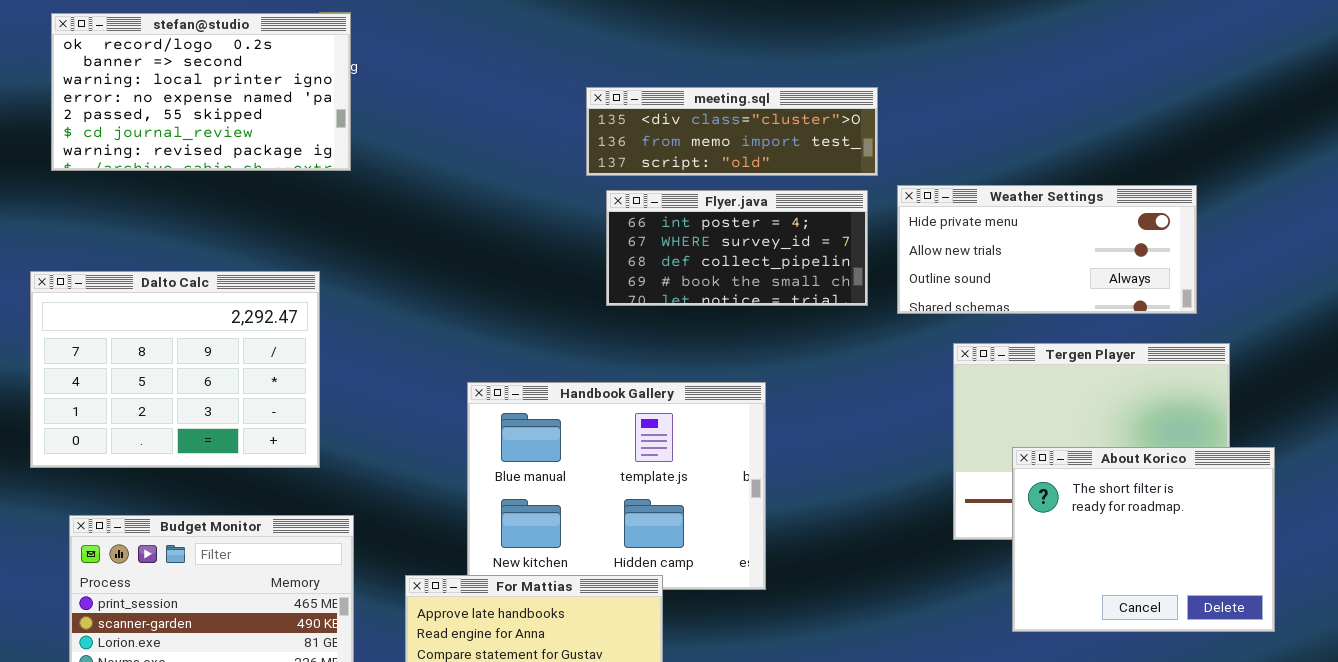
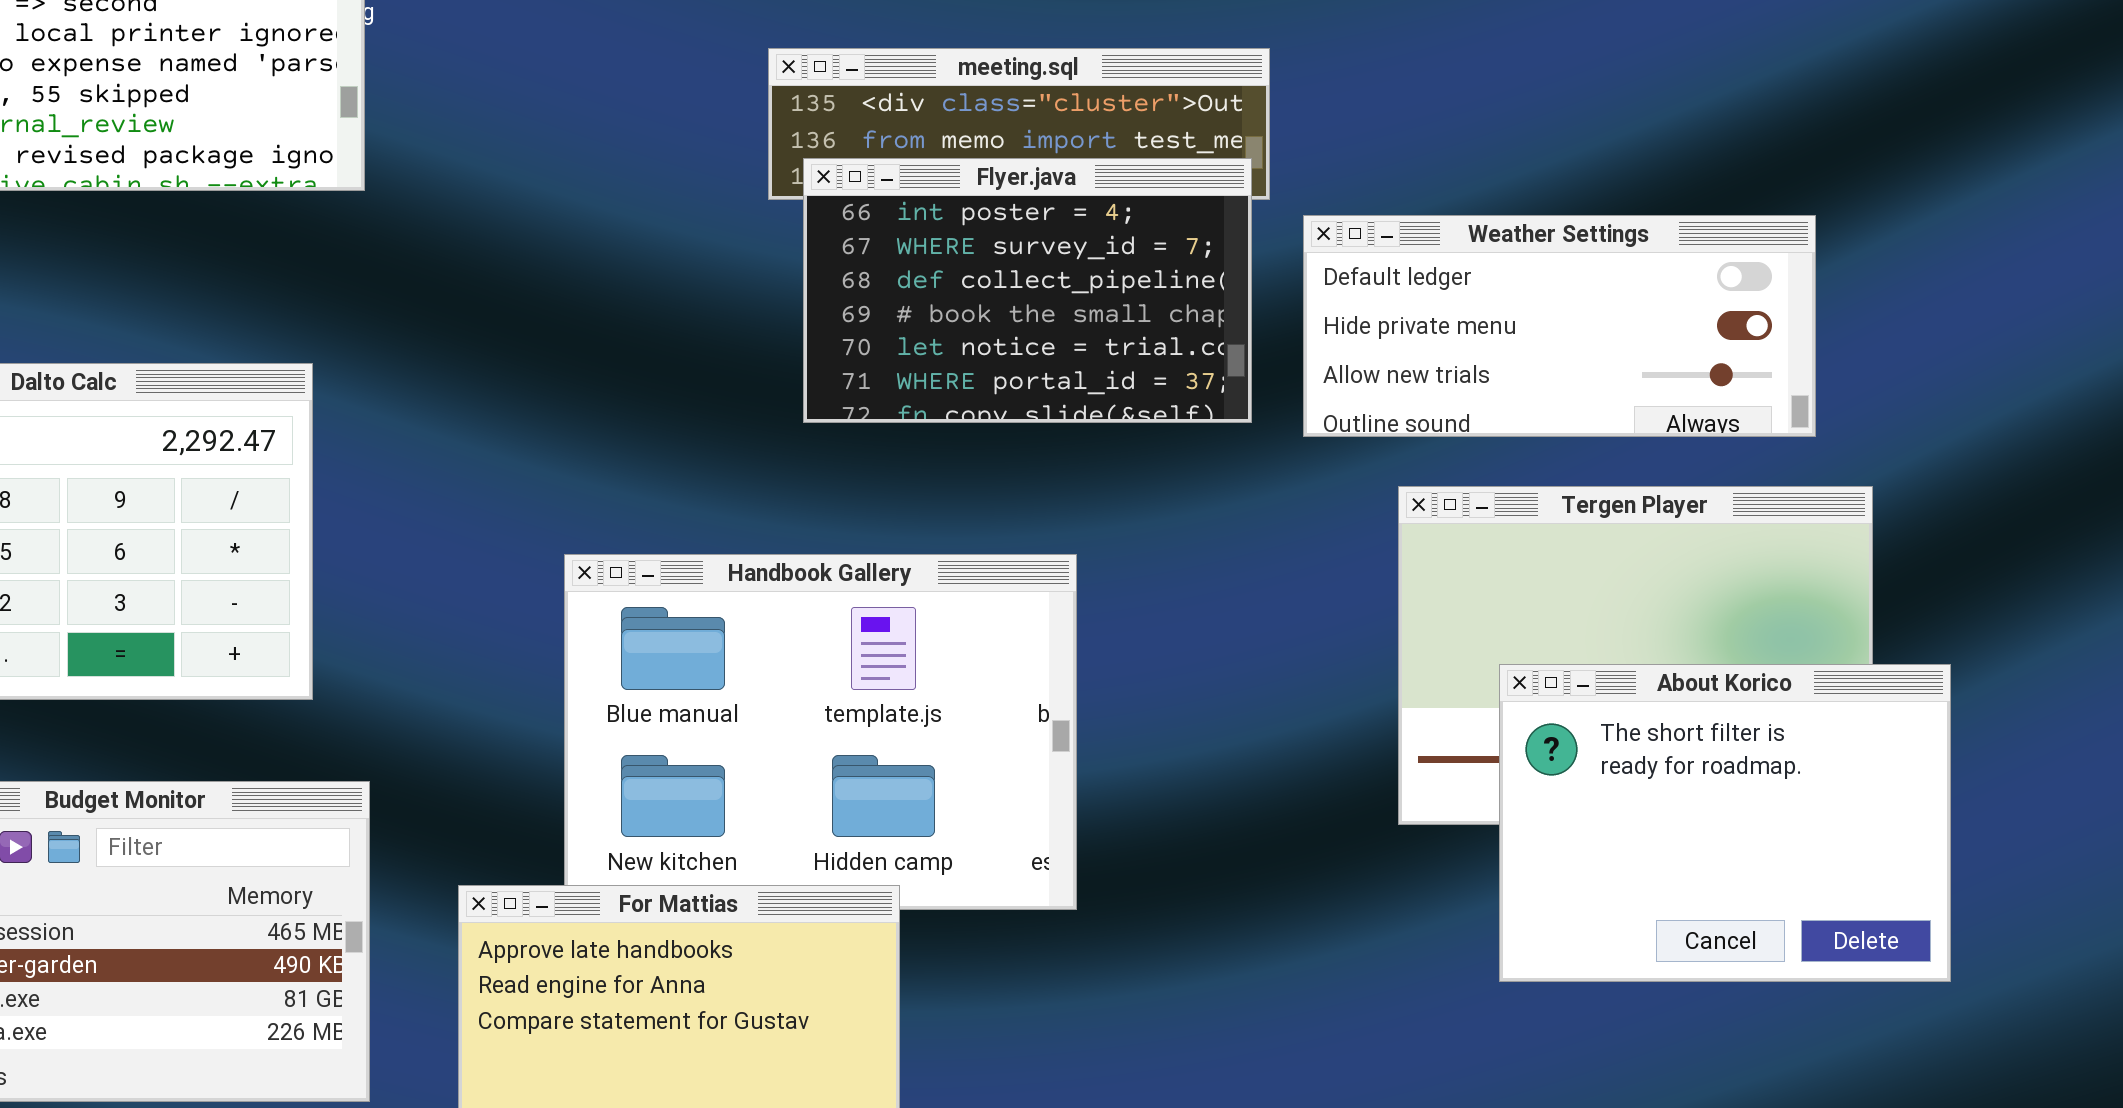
Weather Settings: [897,185,1197,314] -> [1303,215,1816,437], scrolled up 1 row
Flyer.java: [606,190,868,306] -> [803,158,1252,423], resized

